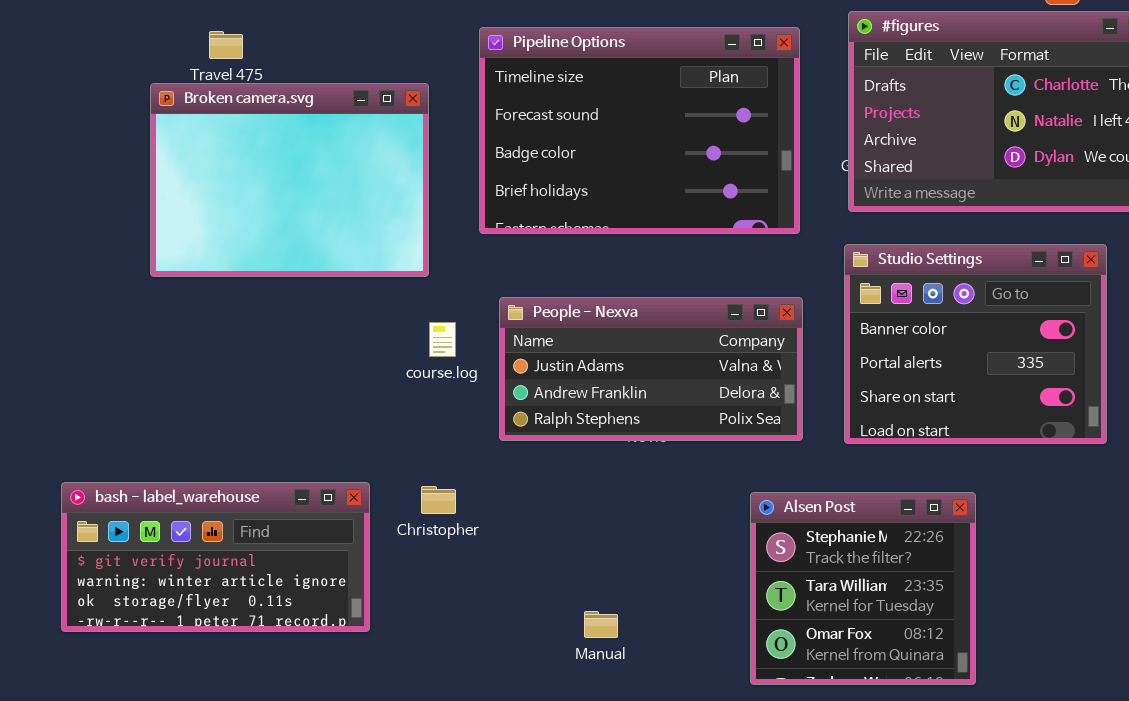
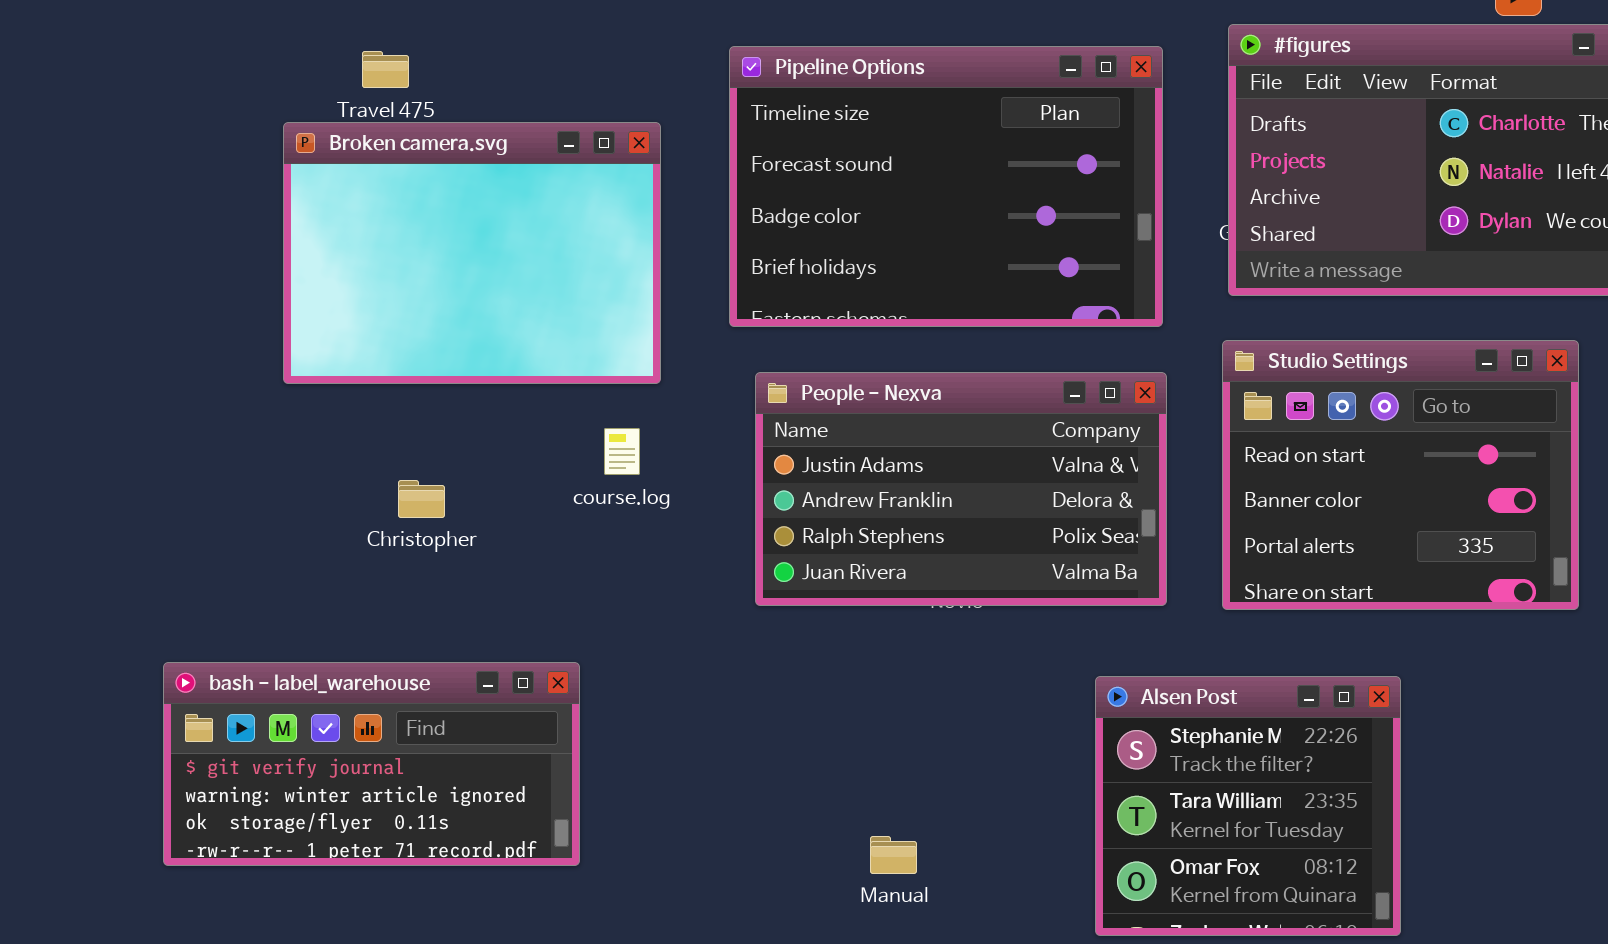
Studio Settings: [844,244,1107,444] -> [1222,340,1579,610], scrolled up 1 row
People - Nexva: [499,297,803,441] -> [755,372,1167,606], resized
course.log: [429,322,456,357] -> [604,428,640,475], moved
Christopher: [421,486,456,514] -> [398,480,445,518], moved

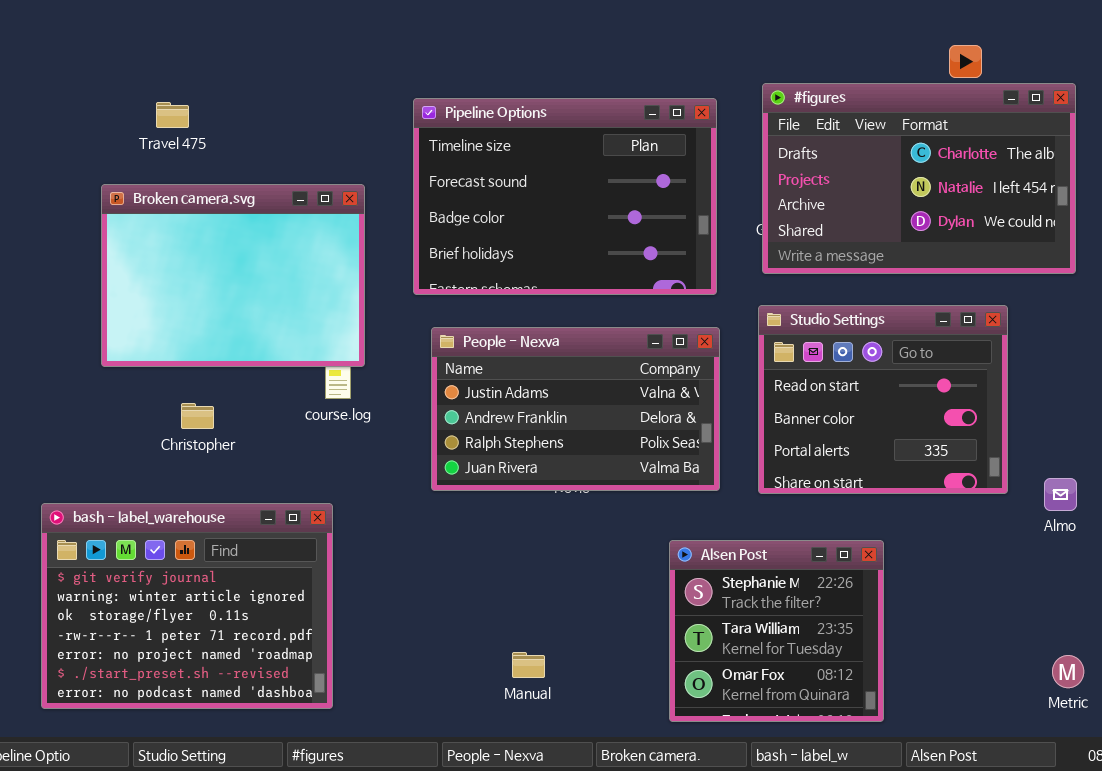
Broken camera.svg: [283,122,661,384] -> [101,184,365,367], moved
bash - label_warehouse: [163,662,580,866] -> [41,503,333,709], moved, resized

